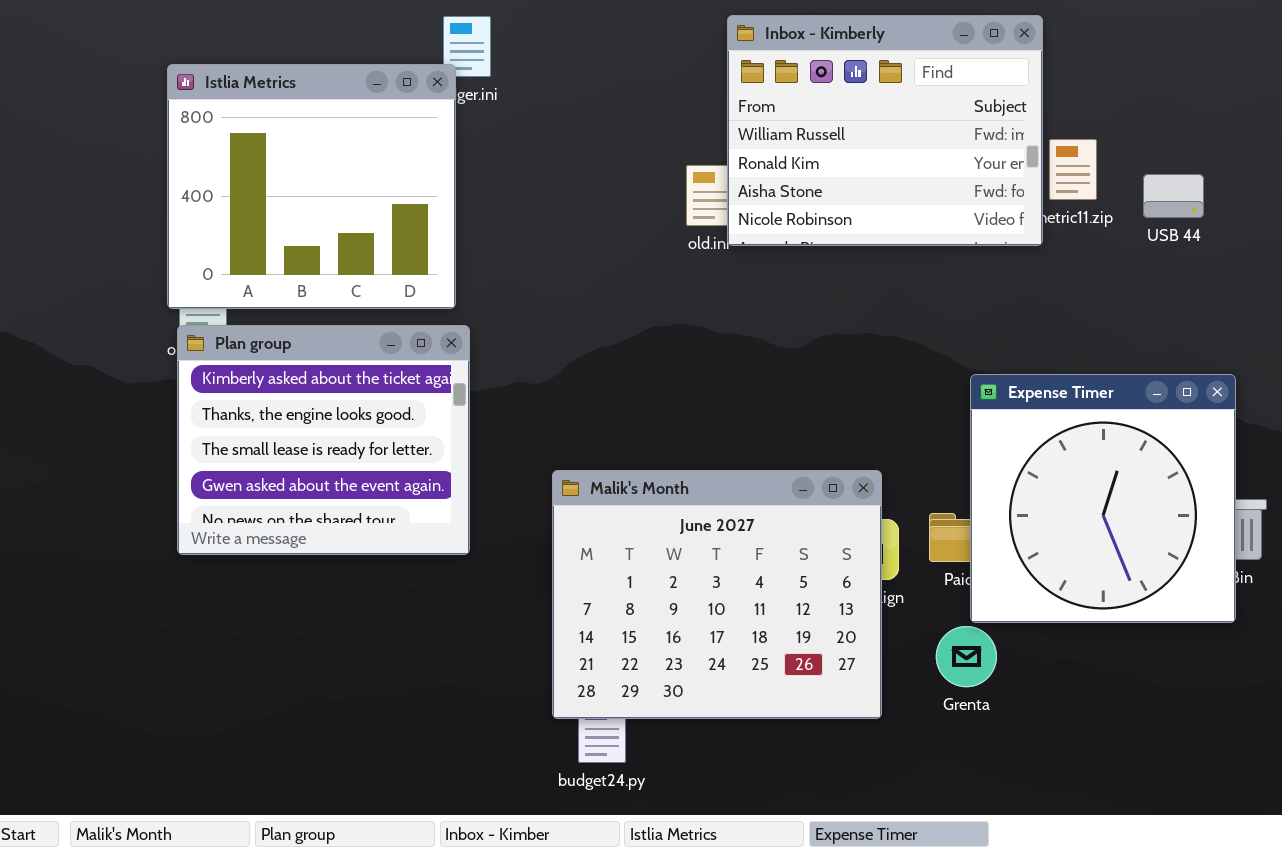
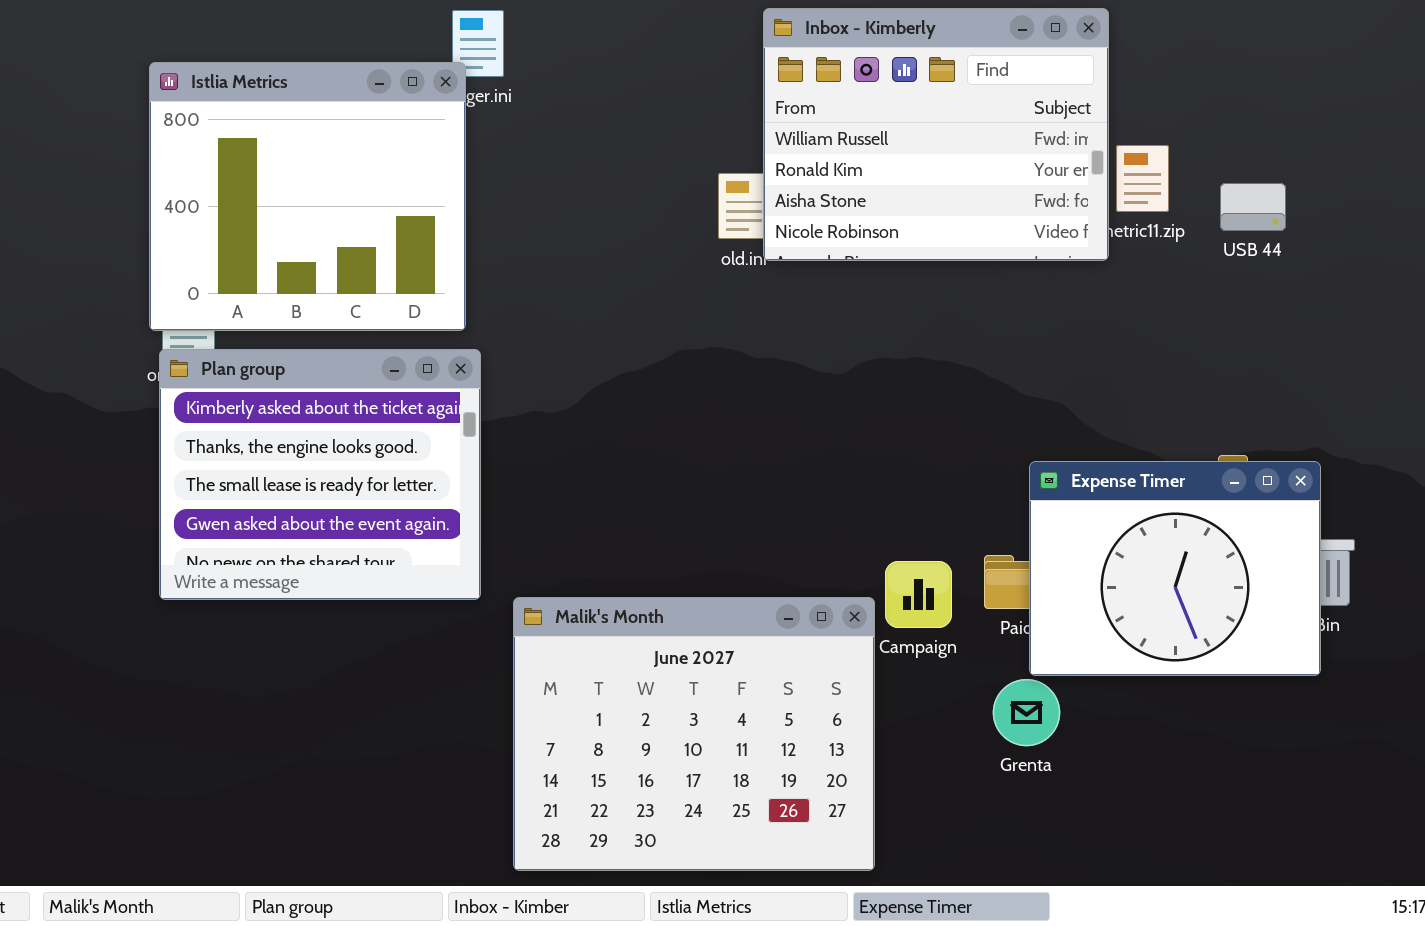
Expense Timer: [970,374,1236,623] -> [1029,461,1321,676], resized
Malik's Month: [552,470,882,719] -> [513,597,875,871], moved

